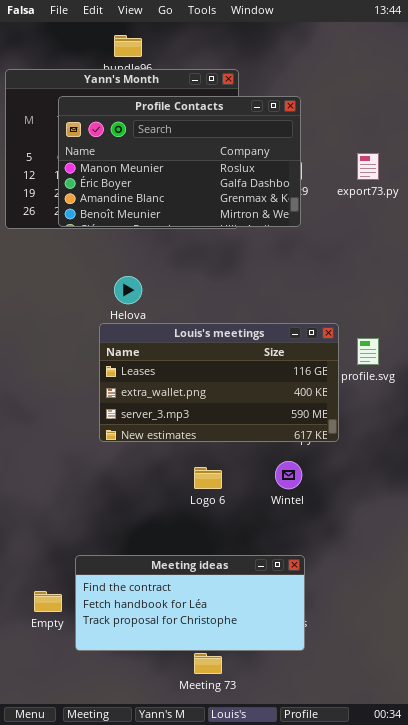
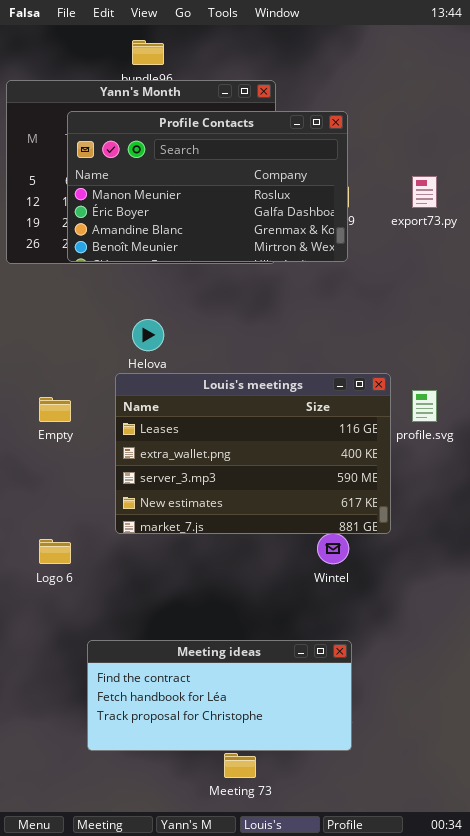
Louis's meetings: [99,323,339,442] -> [115,373,391,534], resized
Logo 6: [194,467,222,489] -> [39,539,71,564], moved
Empty: [34,591,62,612] -> [39,397,71,422], moved

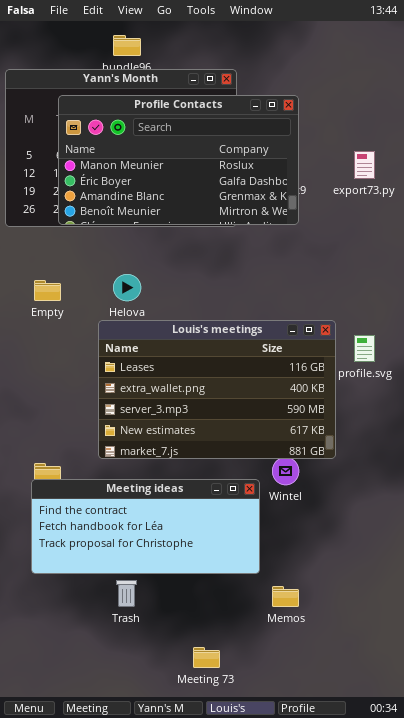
Empty: [39,397,71,422] -> [34,280,61,301], moved
Meeting ideas: [87,640,352,751] -> [31,479,260,574], moved

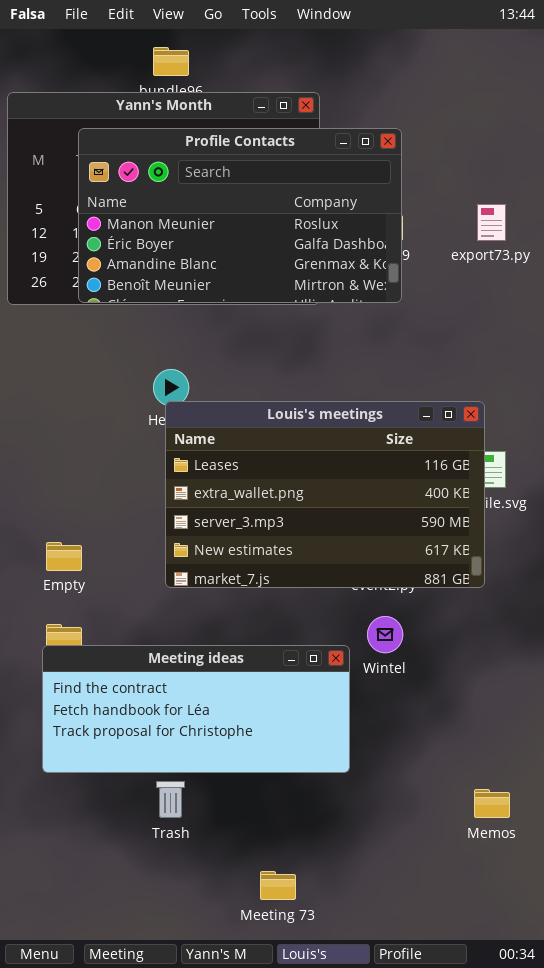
Empty: [34,280,61,301] -> [46,542,82,571], moved
Louis's meetings: [98,320,336,459] -> [165,401,485,588], moved
Memos: [272,586,299,607] -> [474,789,510,818], moved

